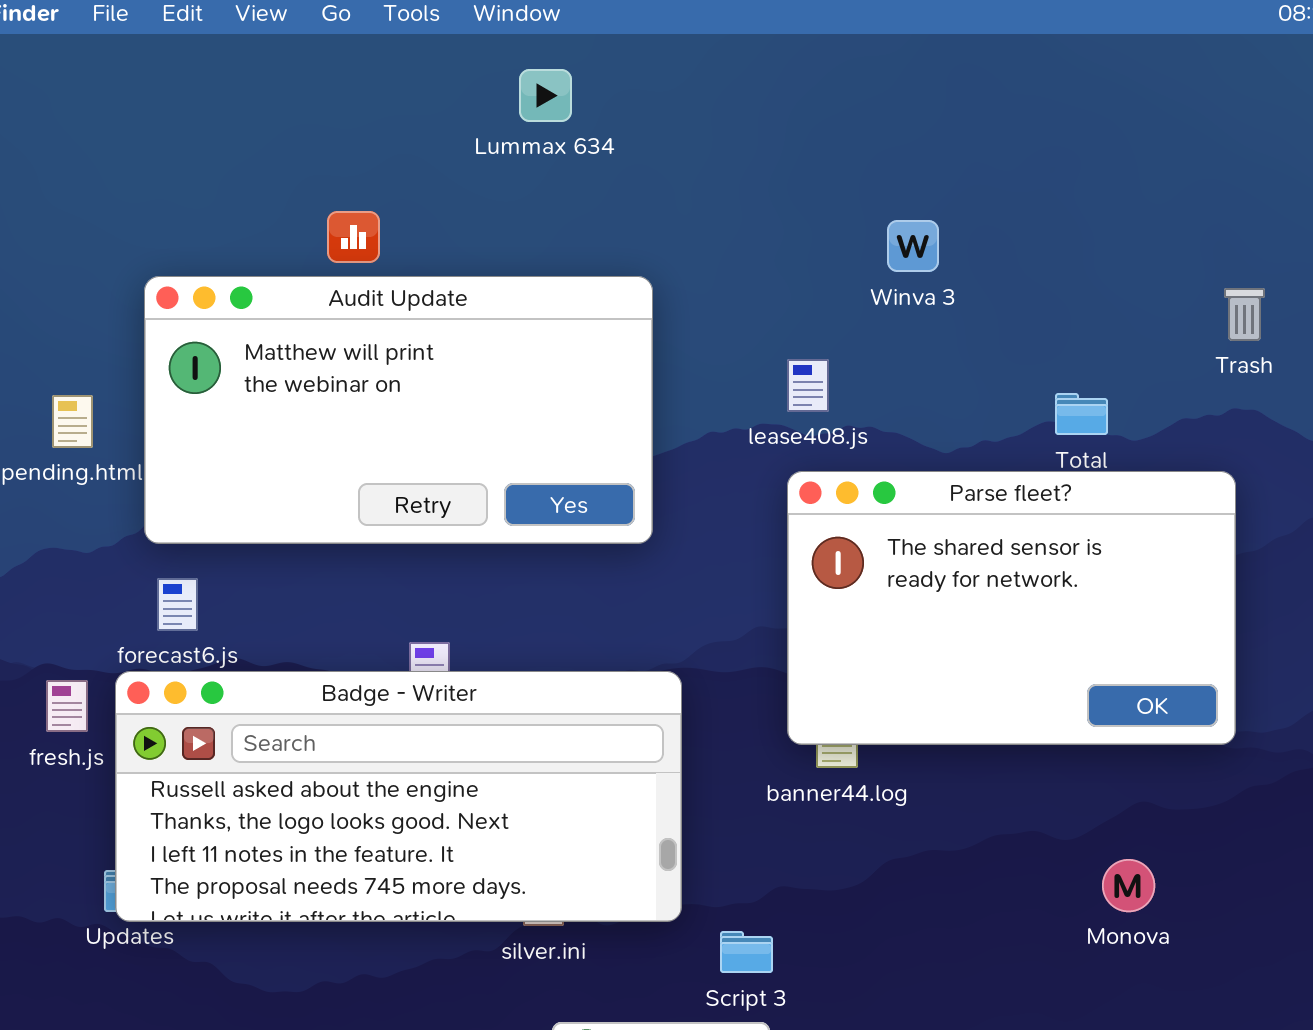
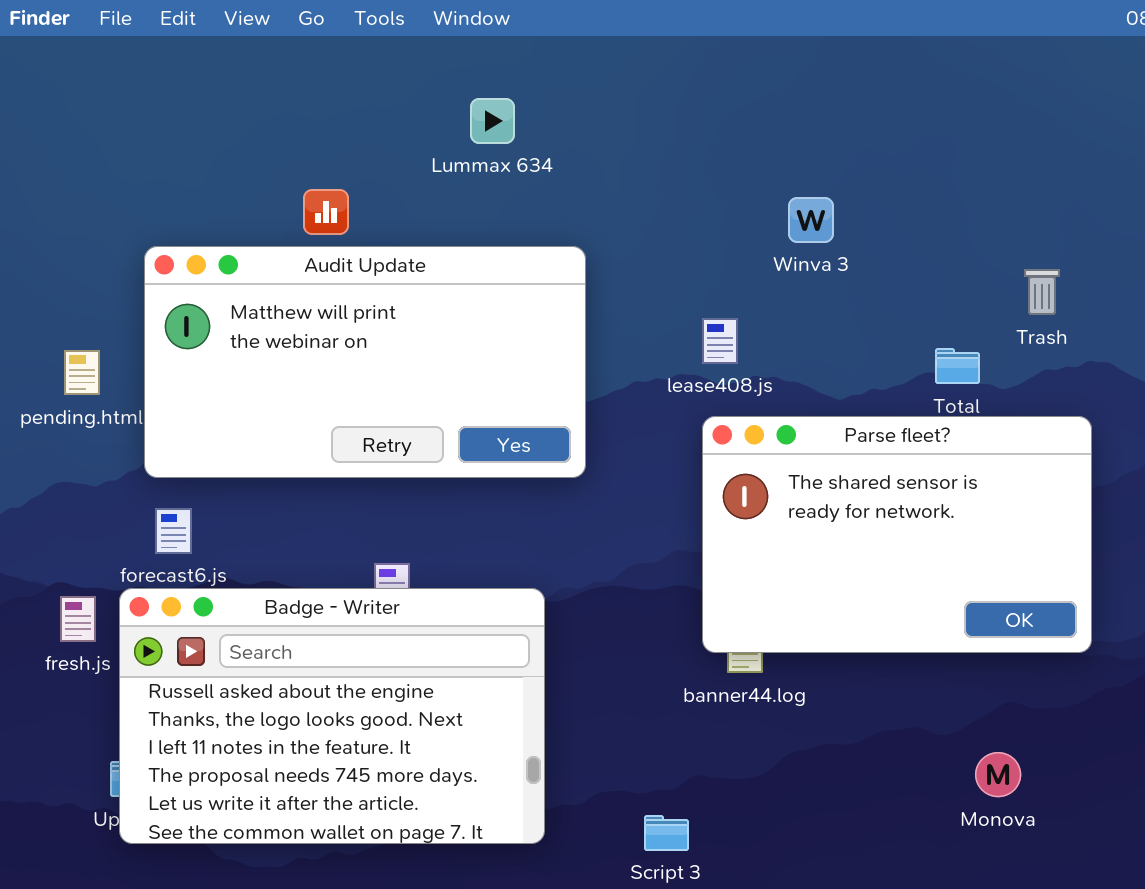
Lummax 634: [519,69,572,122] -> [470,98,515,144], moved
Trash: [1224,288,1265,341] -> [1024,269,1060,315], moved
Badge - Writer: [115,671,682,922] -> [119,588,545,844], resized

